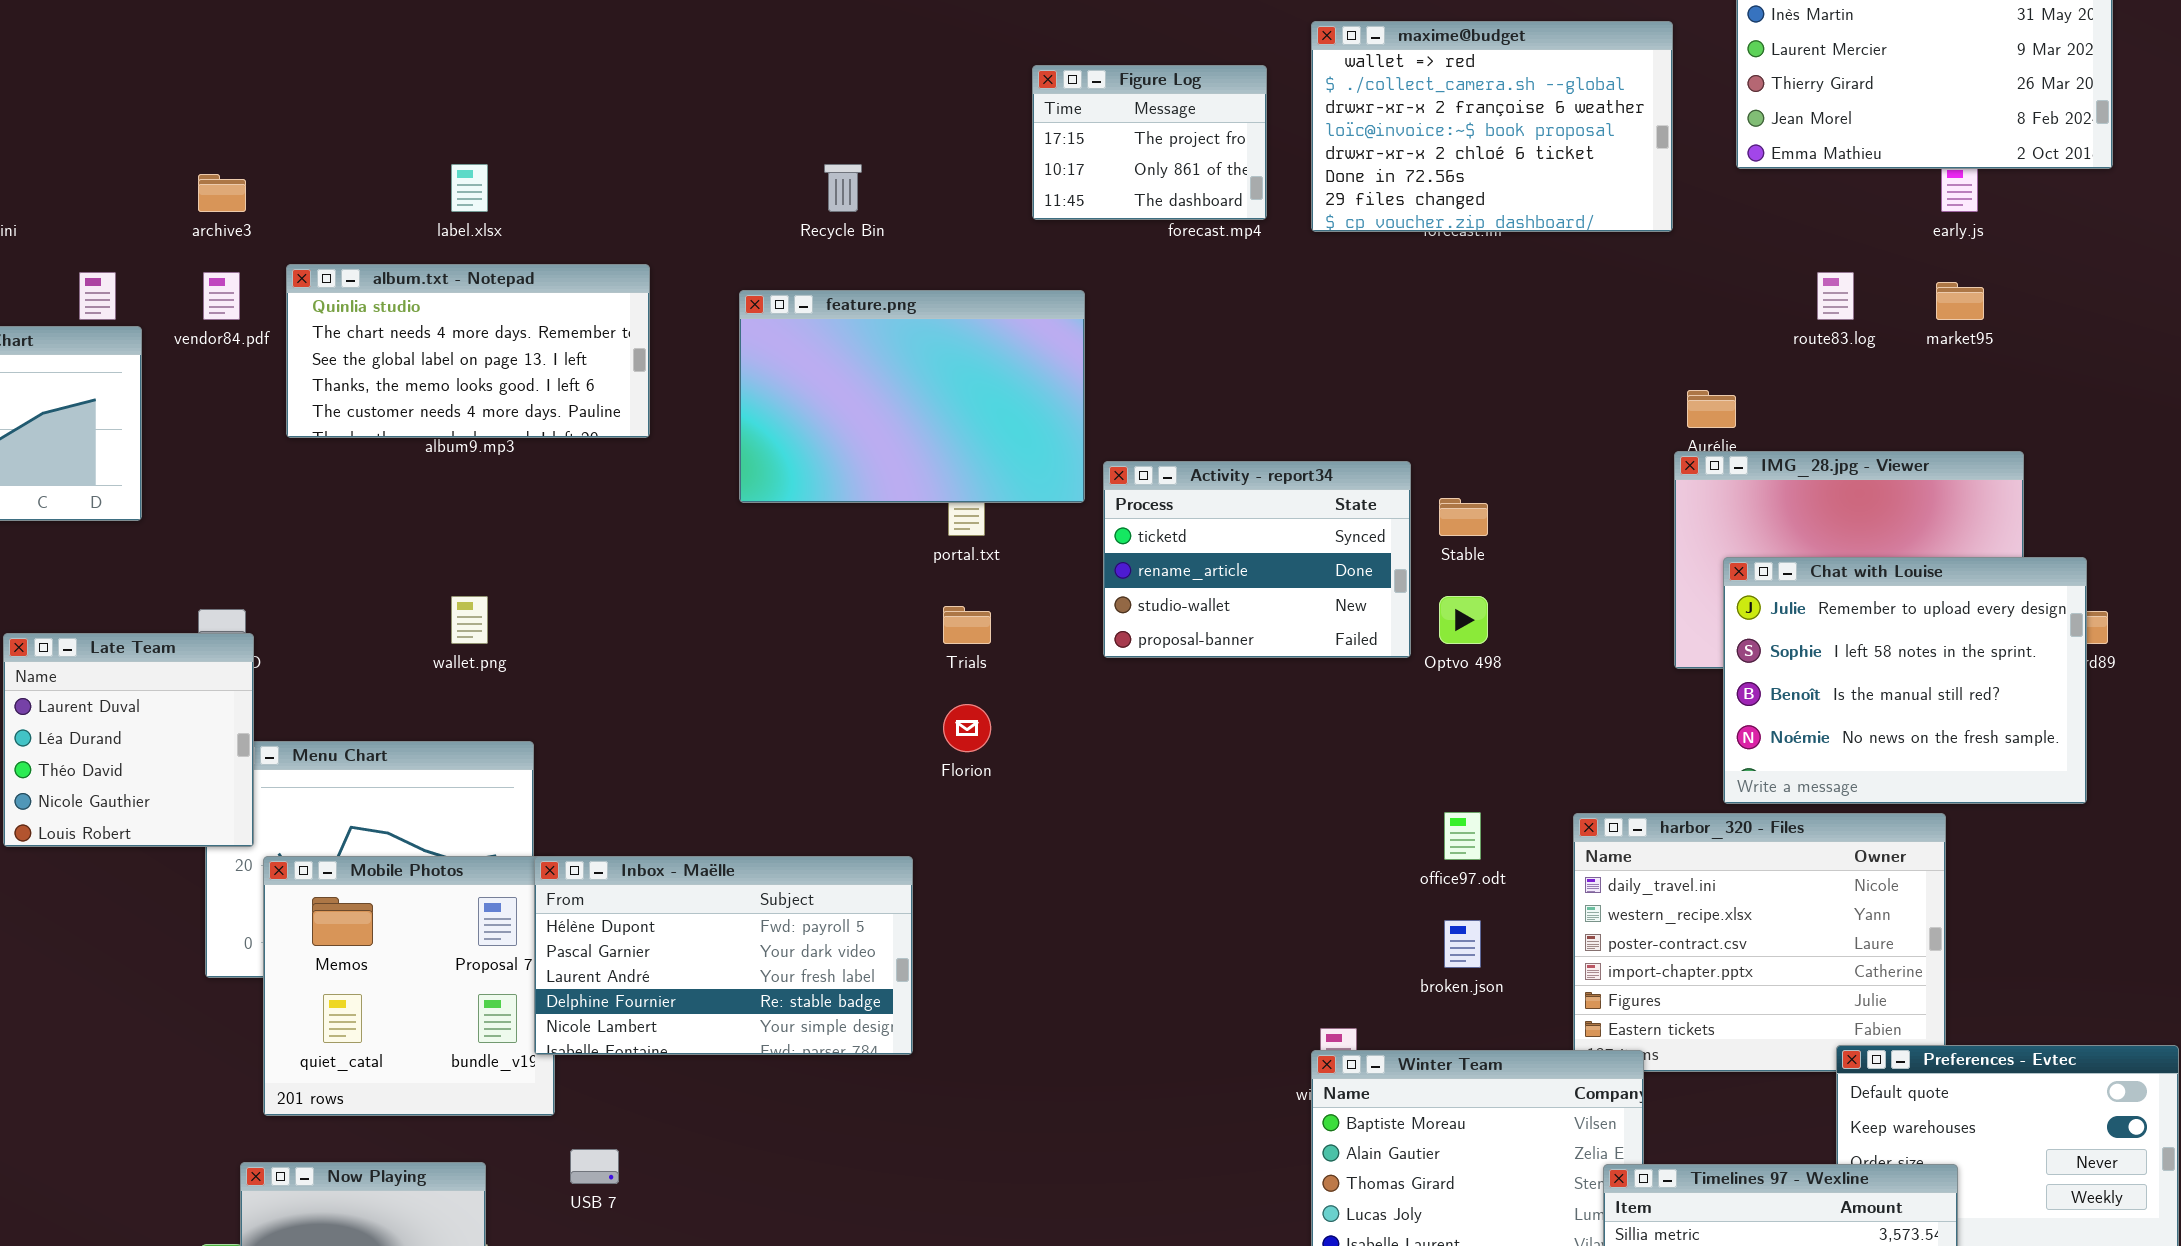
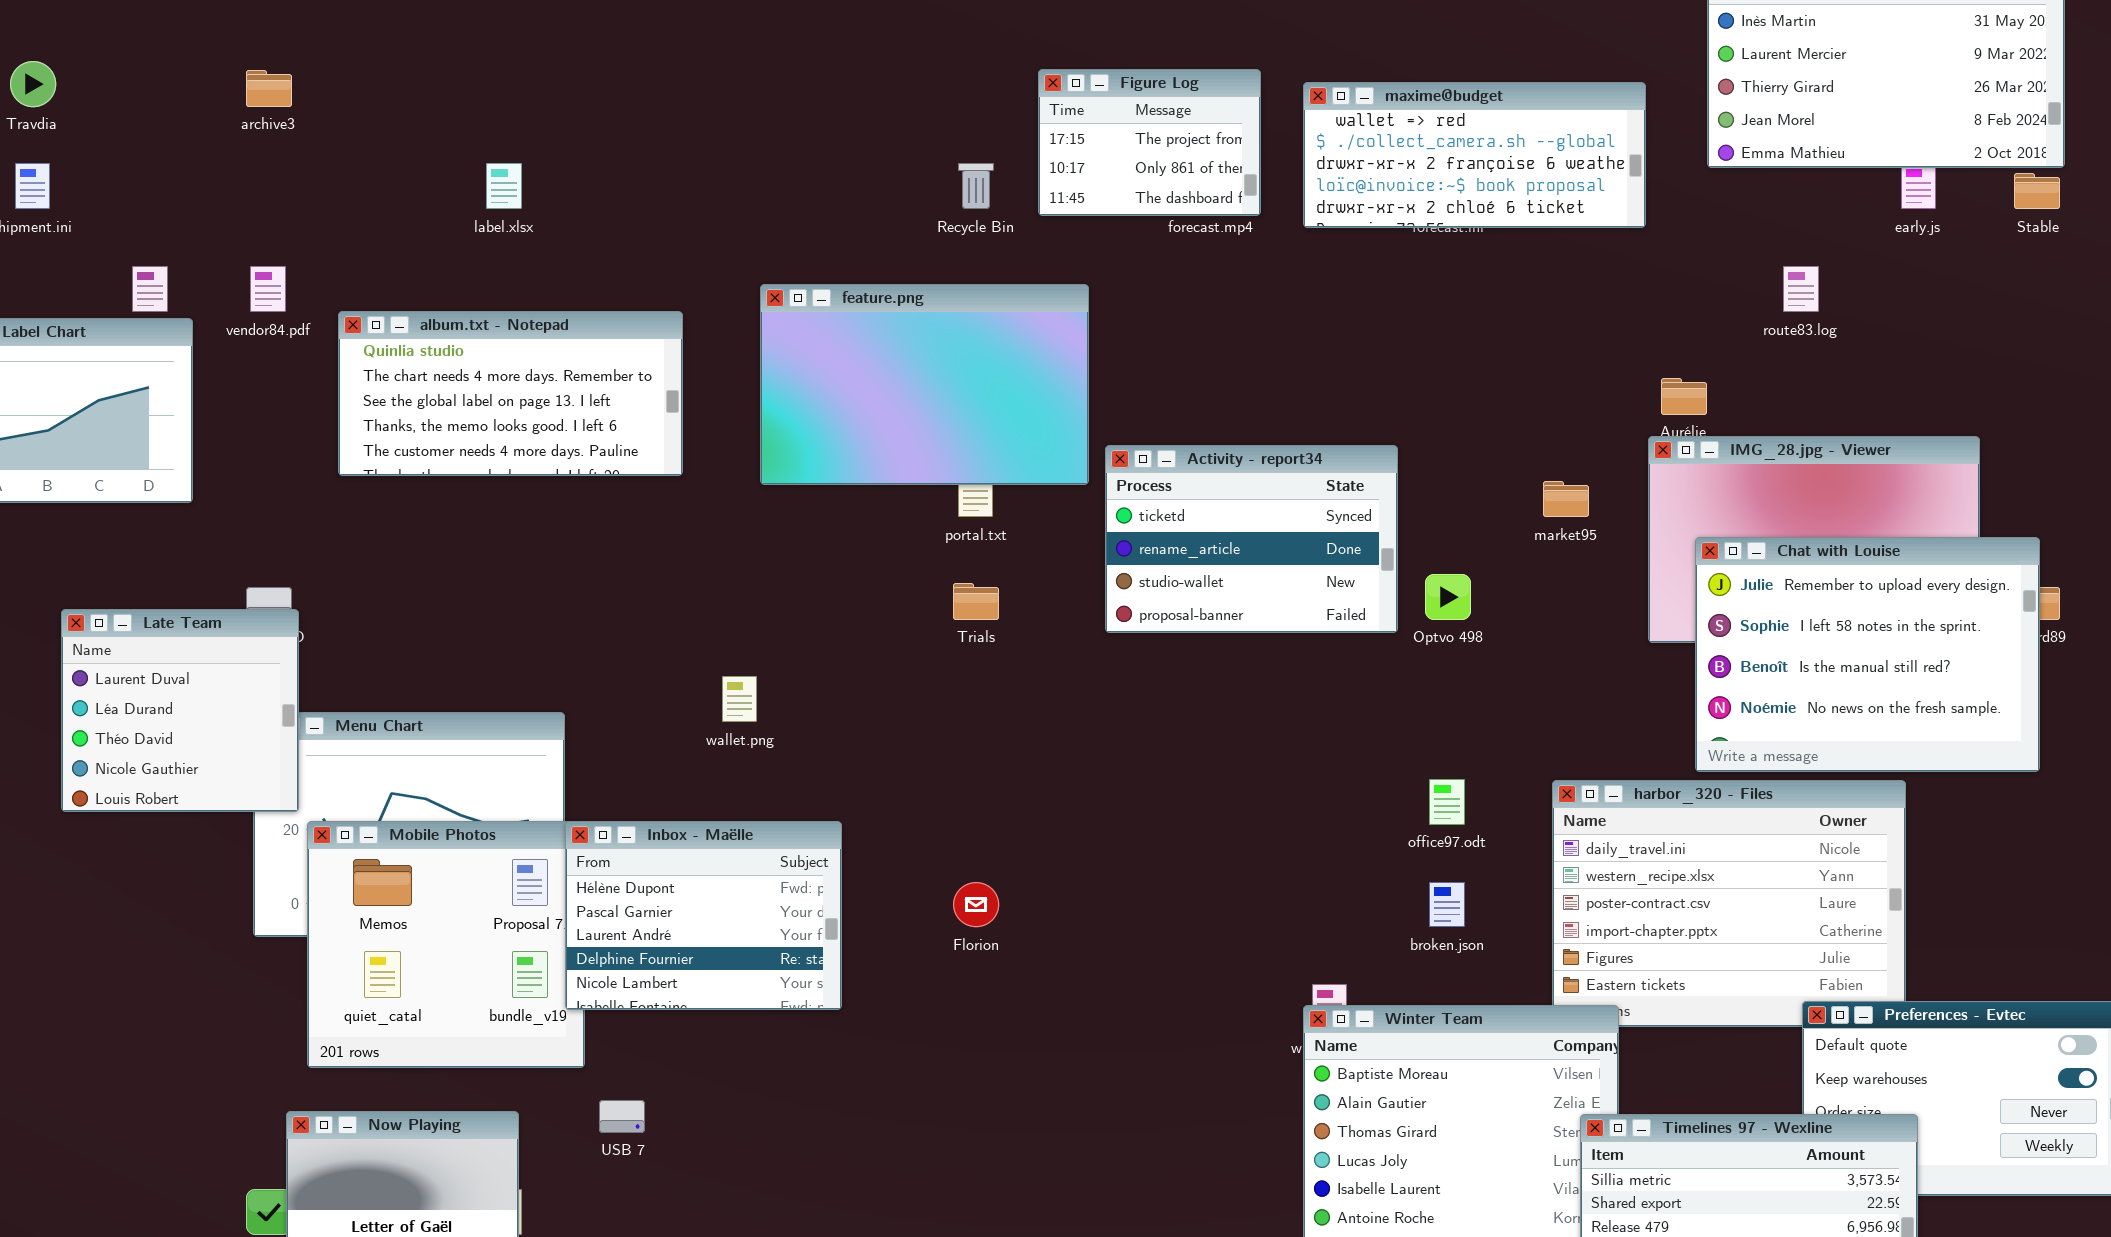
maxime@budget: [1311,21,1673,232] -> [1303,82,1646,228], resized
Recycle Bin: [824,164,862,212] -> [958,163,994,209], moved
archive3: [198,174,246,212] -> [246,70,292,107], moved
album.txt - Notepad: [286,264,650,438] -> [338,311,683,476], moved
market95: [1936,282,1984,320] -> [1543,481,1589,517], moved
Stable: [1439,498,1488,536] -> [2014,173,2060,209], moved
wallet.png: [451,596,488,644] -> [722,676,757,722], moved
Florion: [943,704,991,752] -> [953,882,999,927], moved
Inbox - Maëlle: [534,856,913,1055] -> [565,821,842,1010], resized

